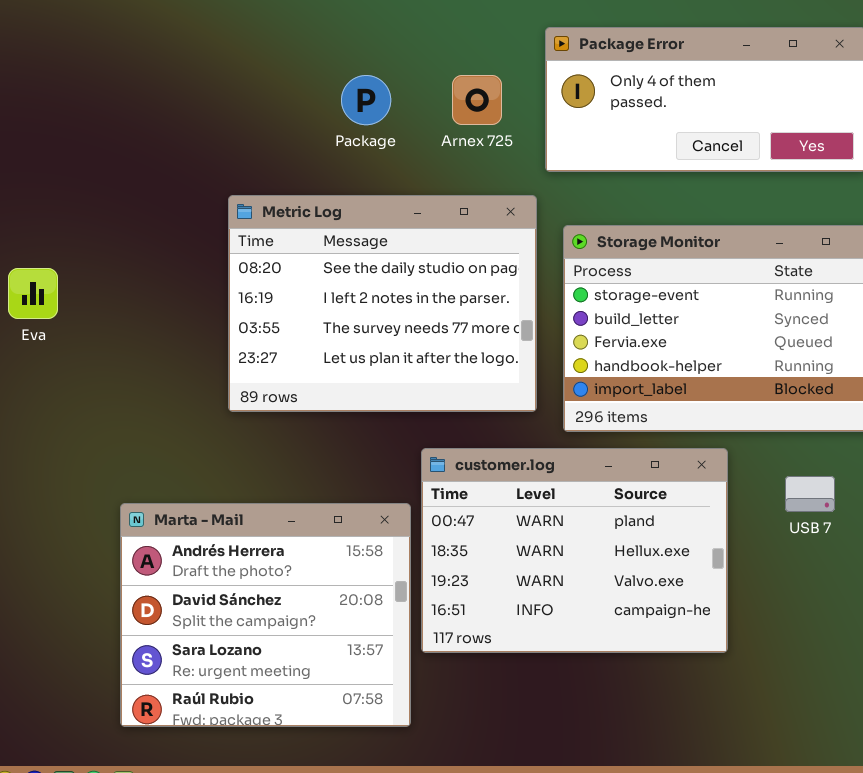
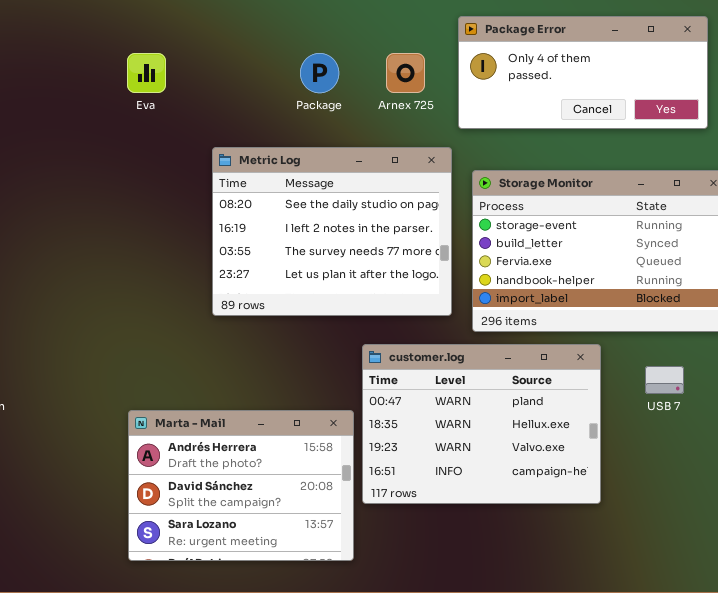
Eva: [8,268,58,319] -> [127,53,166,93], moved
Marta - Mail: [120,503,411,727] -> [128,410,354,561], resized

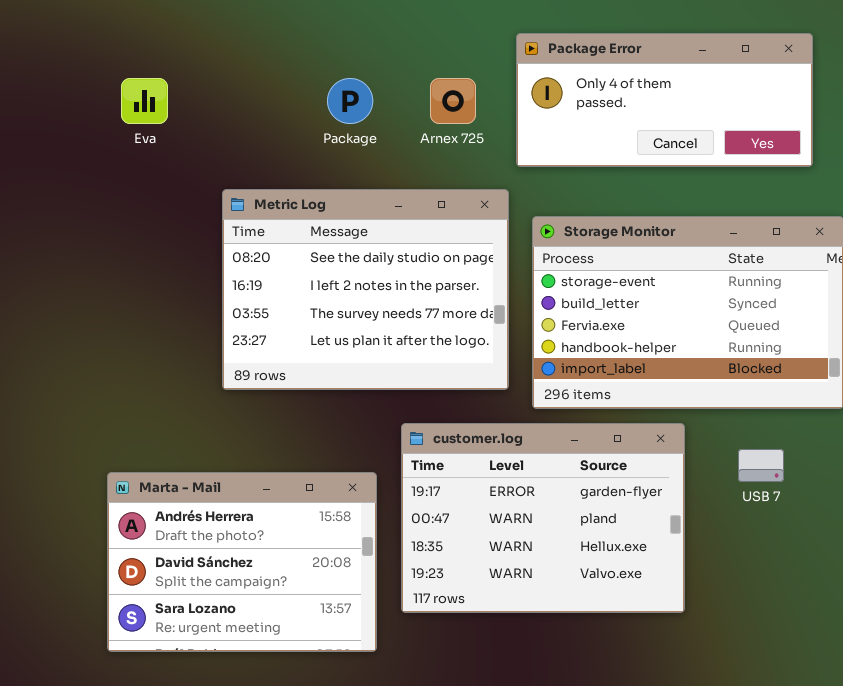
customer.log: [362,344,601,504] -> [401,423,685,613], scrolled up 1 row
Marta - Mail: [128,410,354,561] -> [107,472,377,652], moved

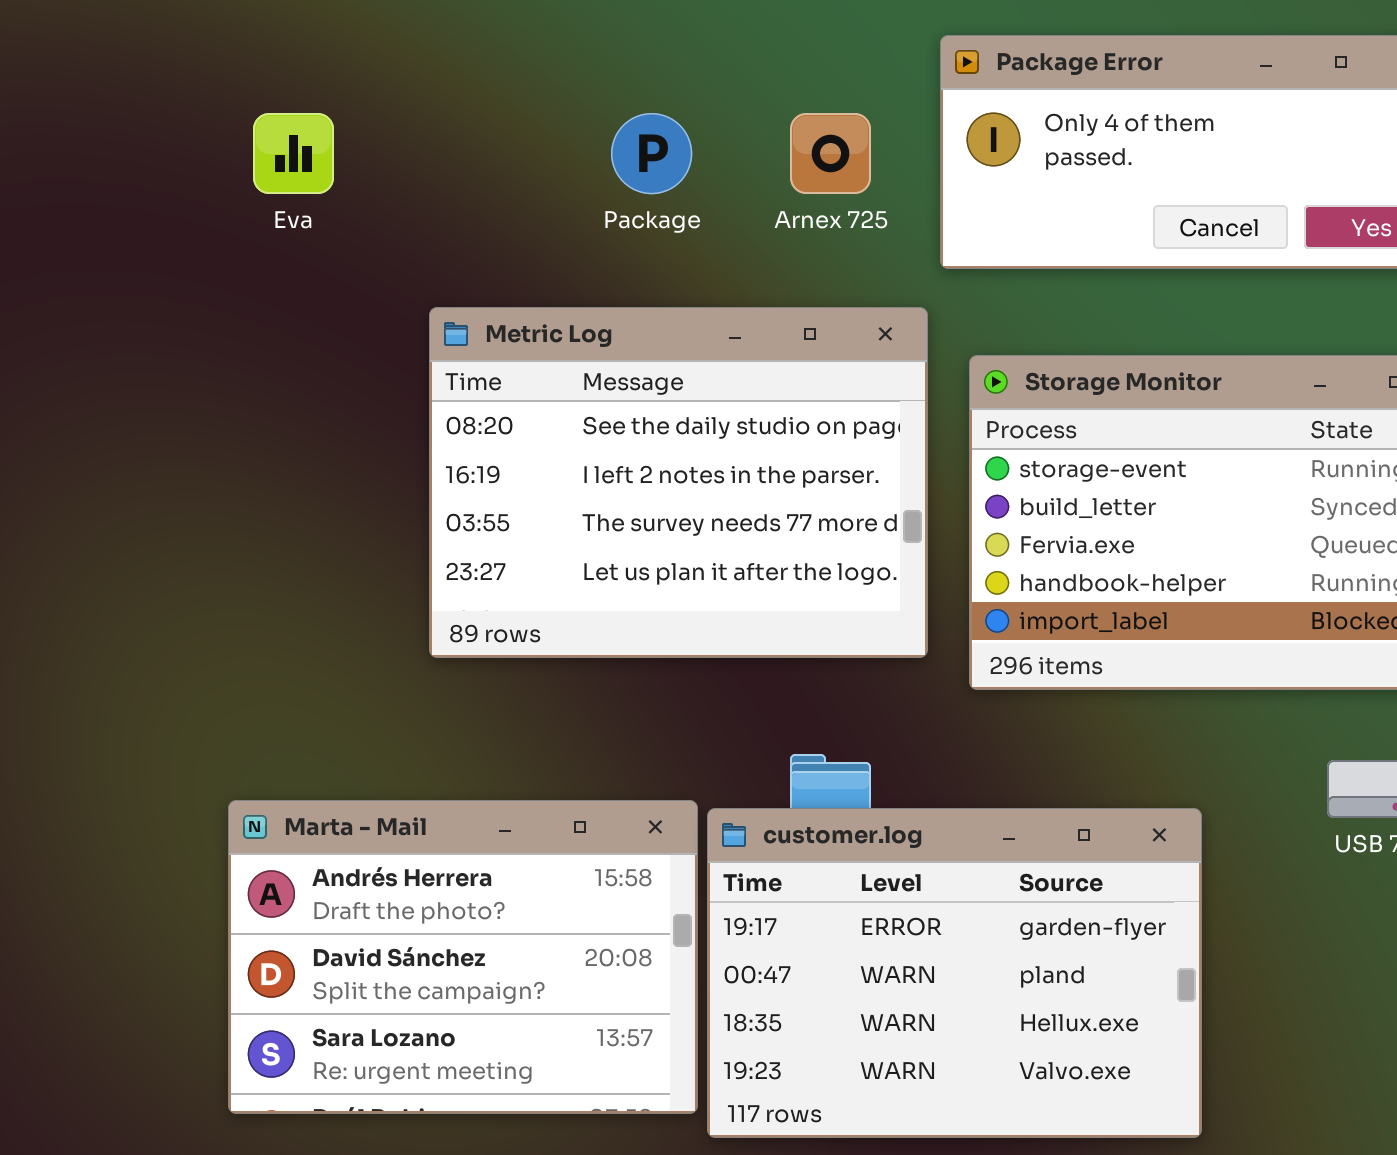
customer.log: [401,423,685,613] -> [707,808,1202,1138], moved

